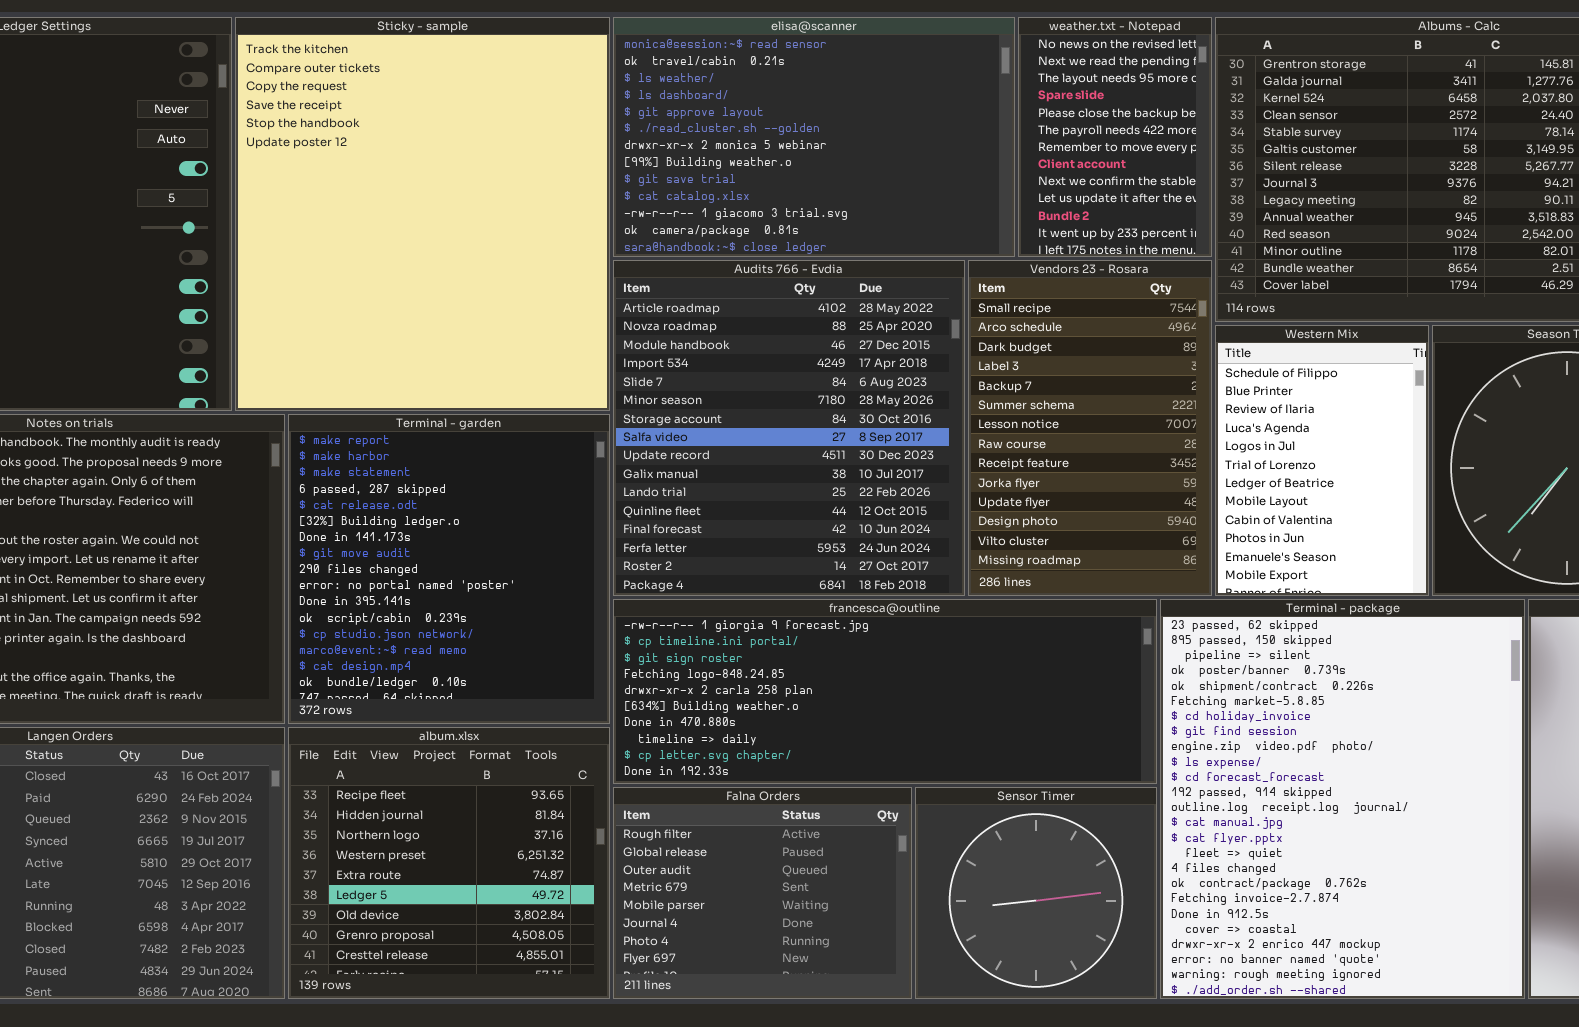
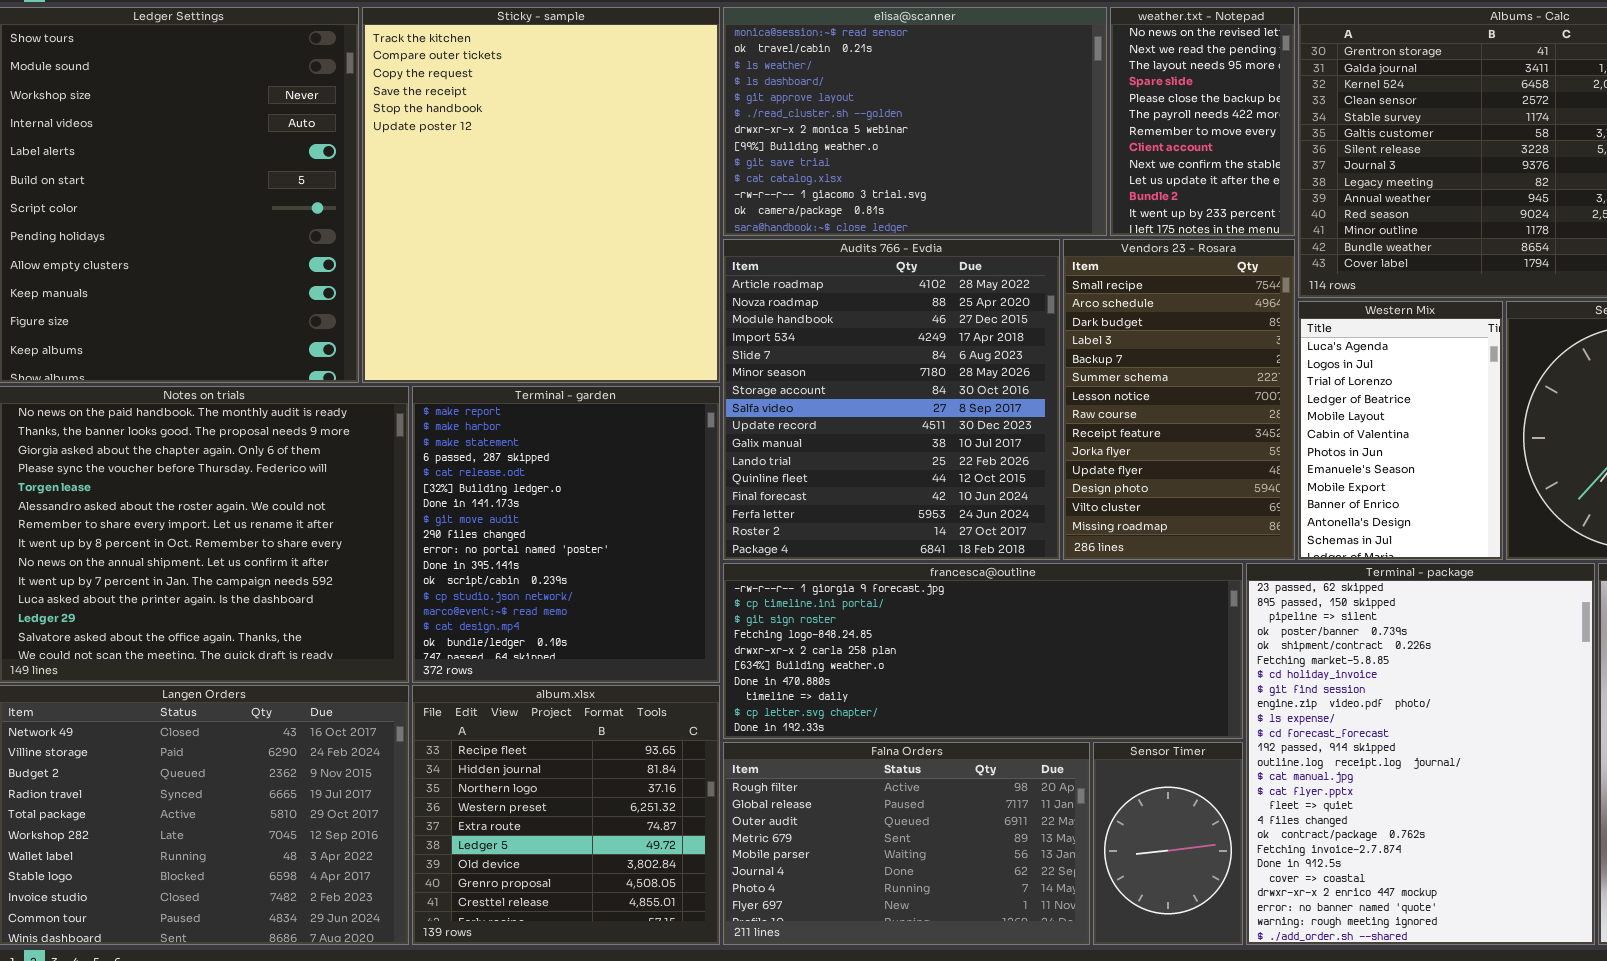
Western Mix: [1215,325,1429,596] -> [1298,301,1503,560], scrolled down 3 rows
Falna Orders: [613,787,912,999] -> [723,742,1090,945], resized
Sensor Timer: [915,787,1157,999] -> [1093,742,1243,945], resized

